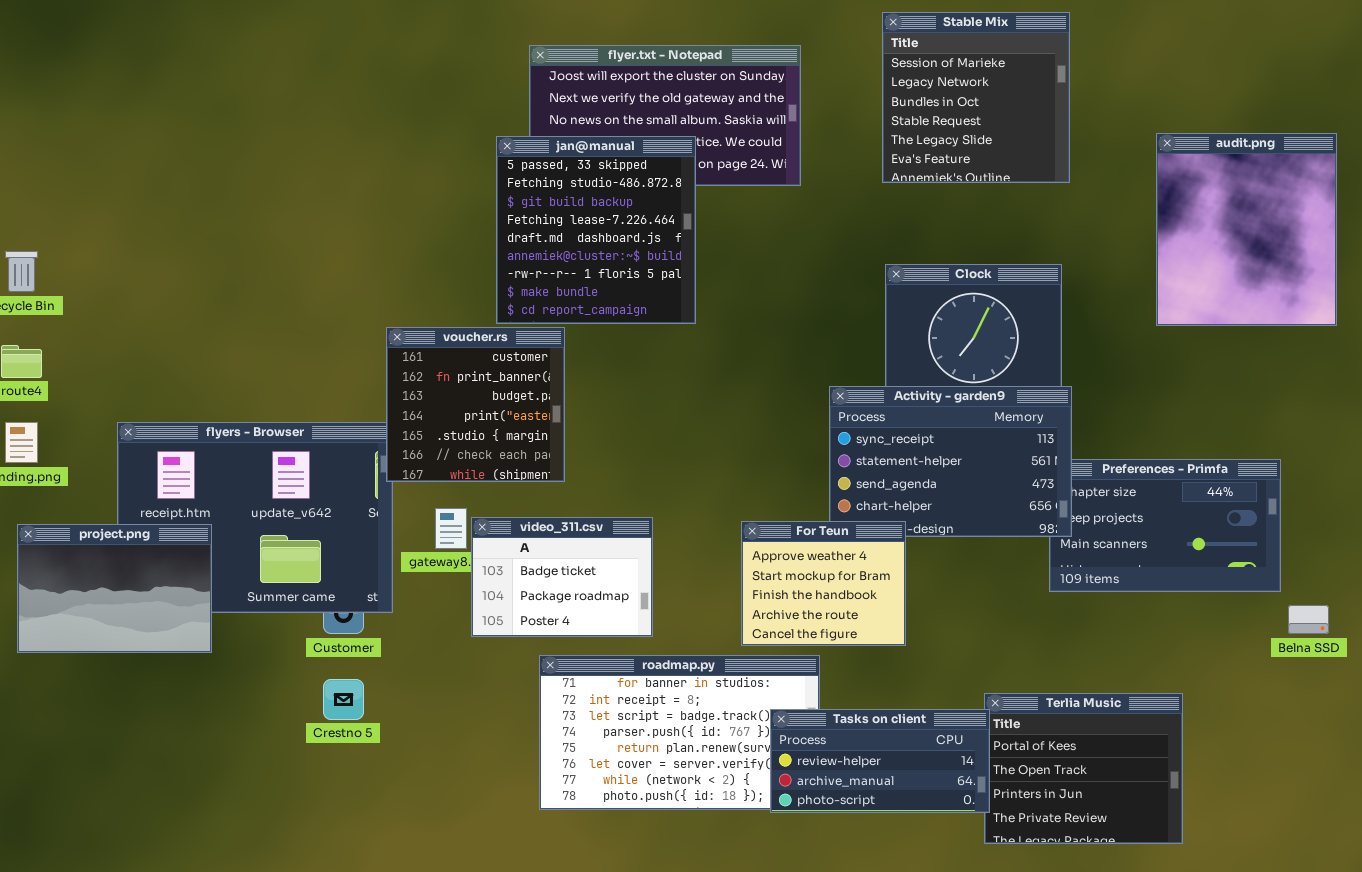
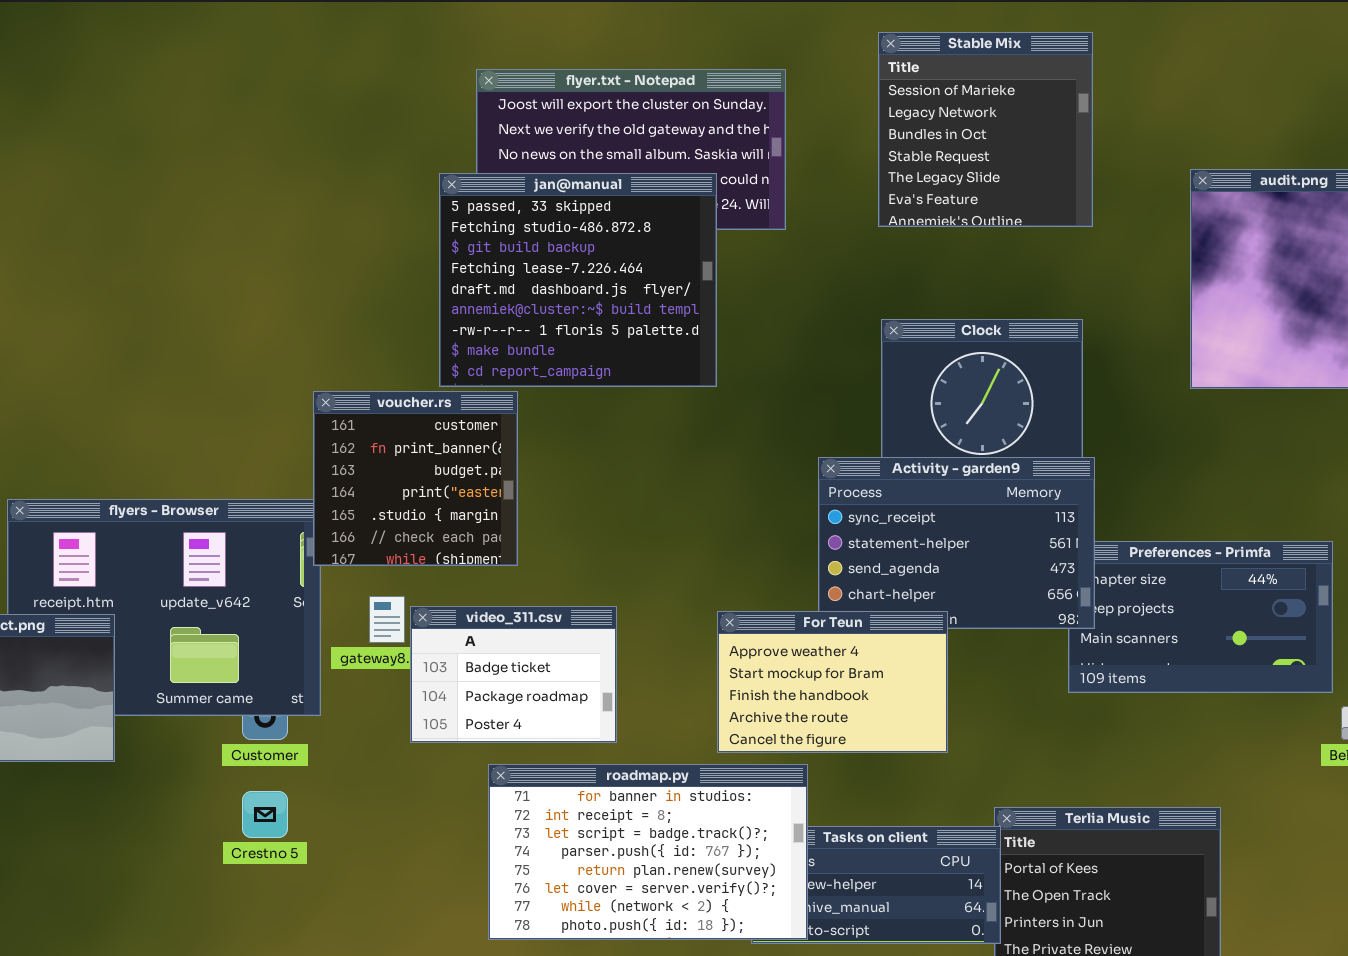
jan@manual: [496,136,696,324] -> [439,173,717,387], resized
For Teun: [741,521,906,646] -> [717,611,948,753], resized
roadmap.py: [539,655,820,810] -> [488,764,808,940], raised

